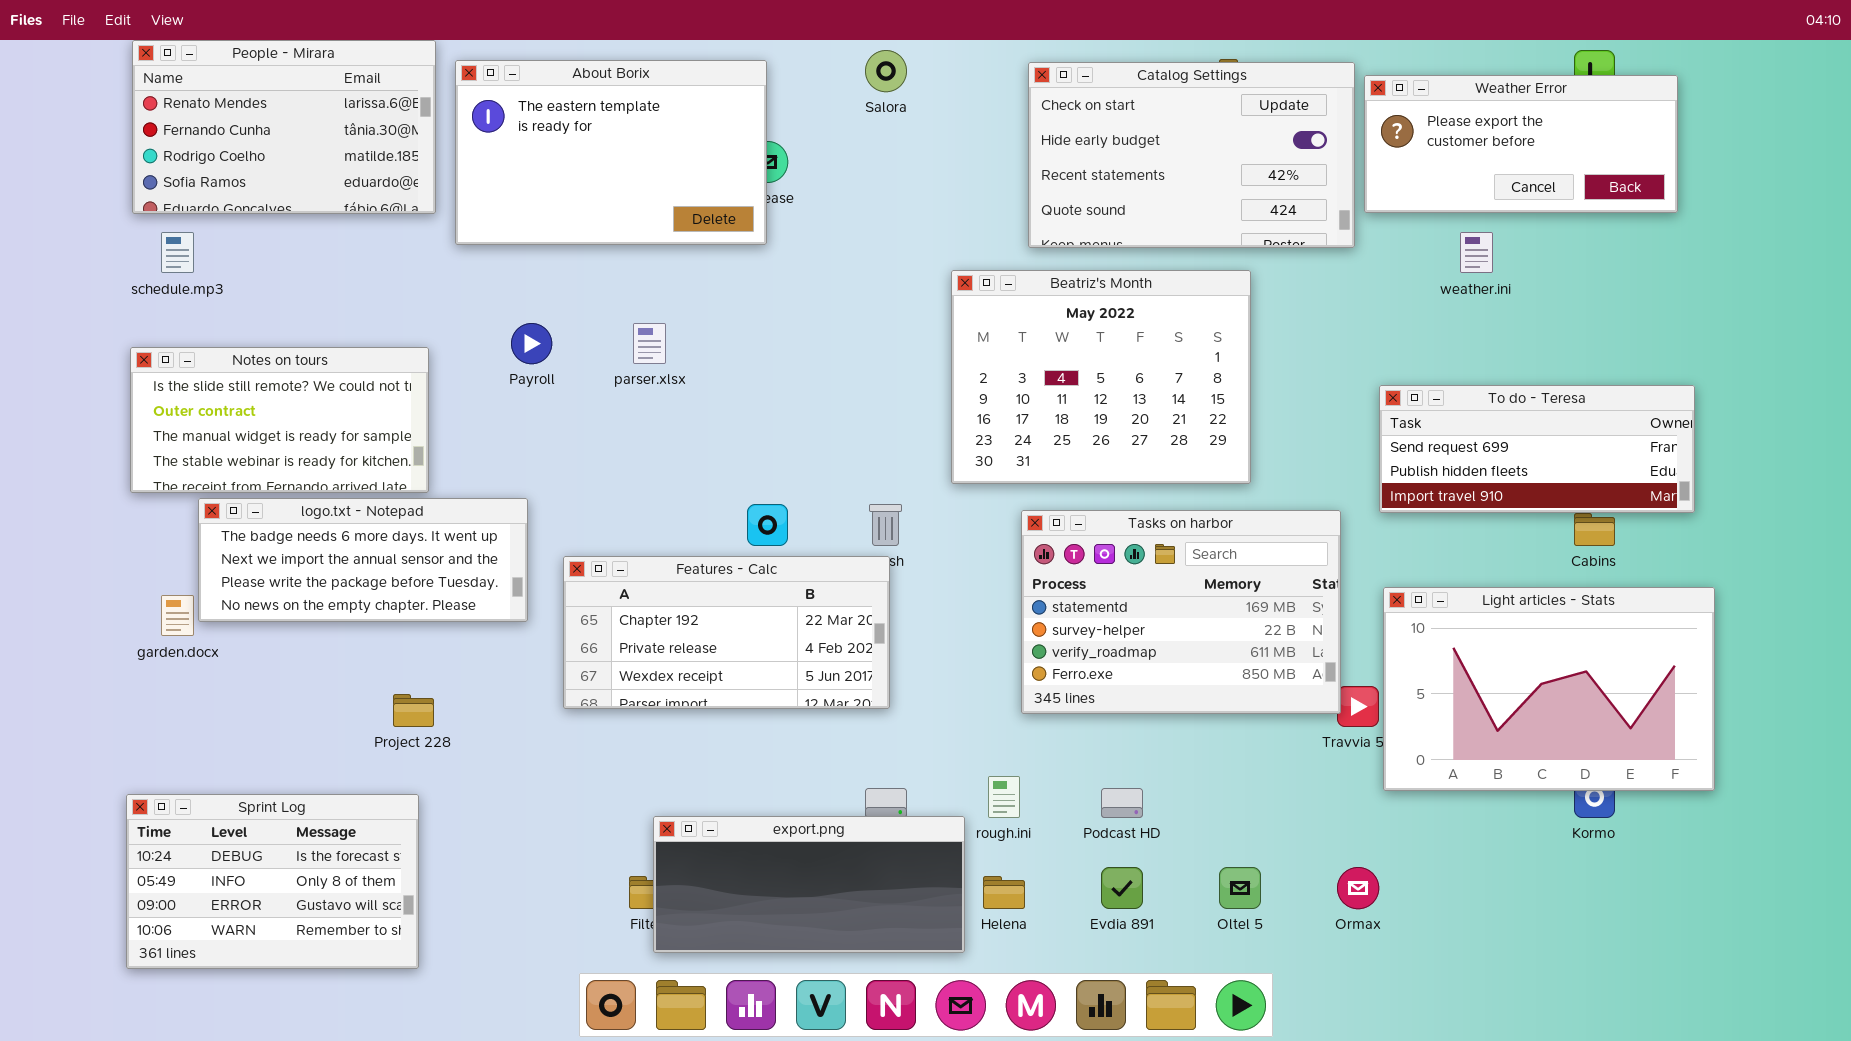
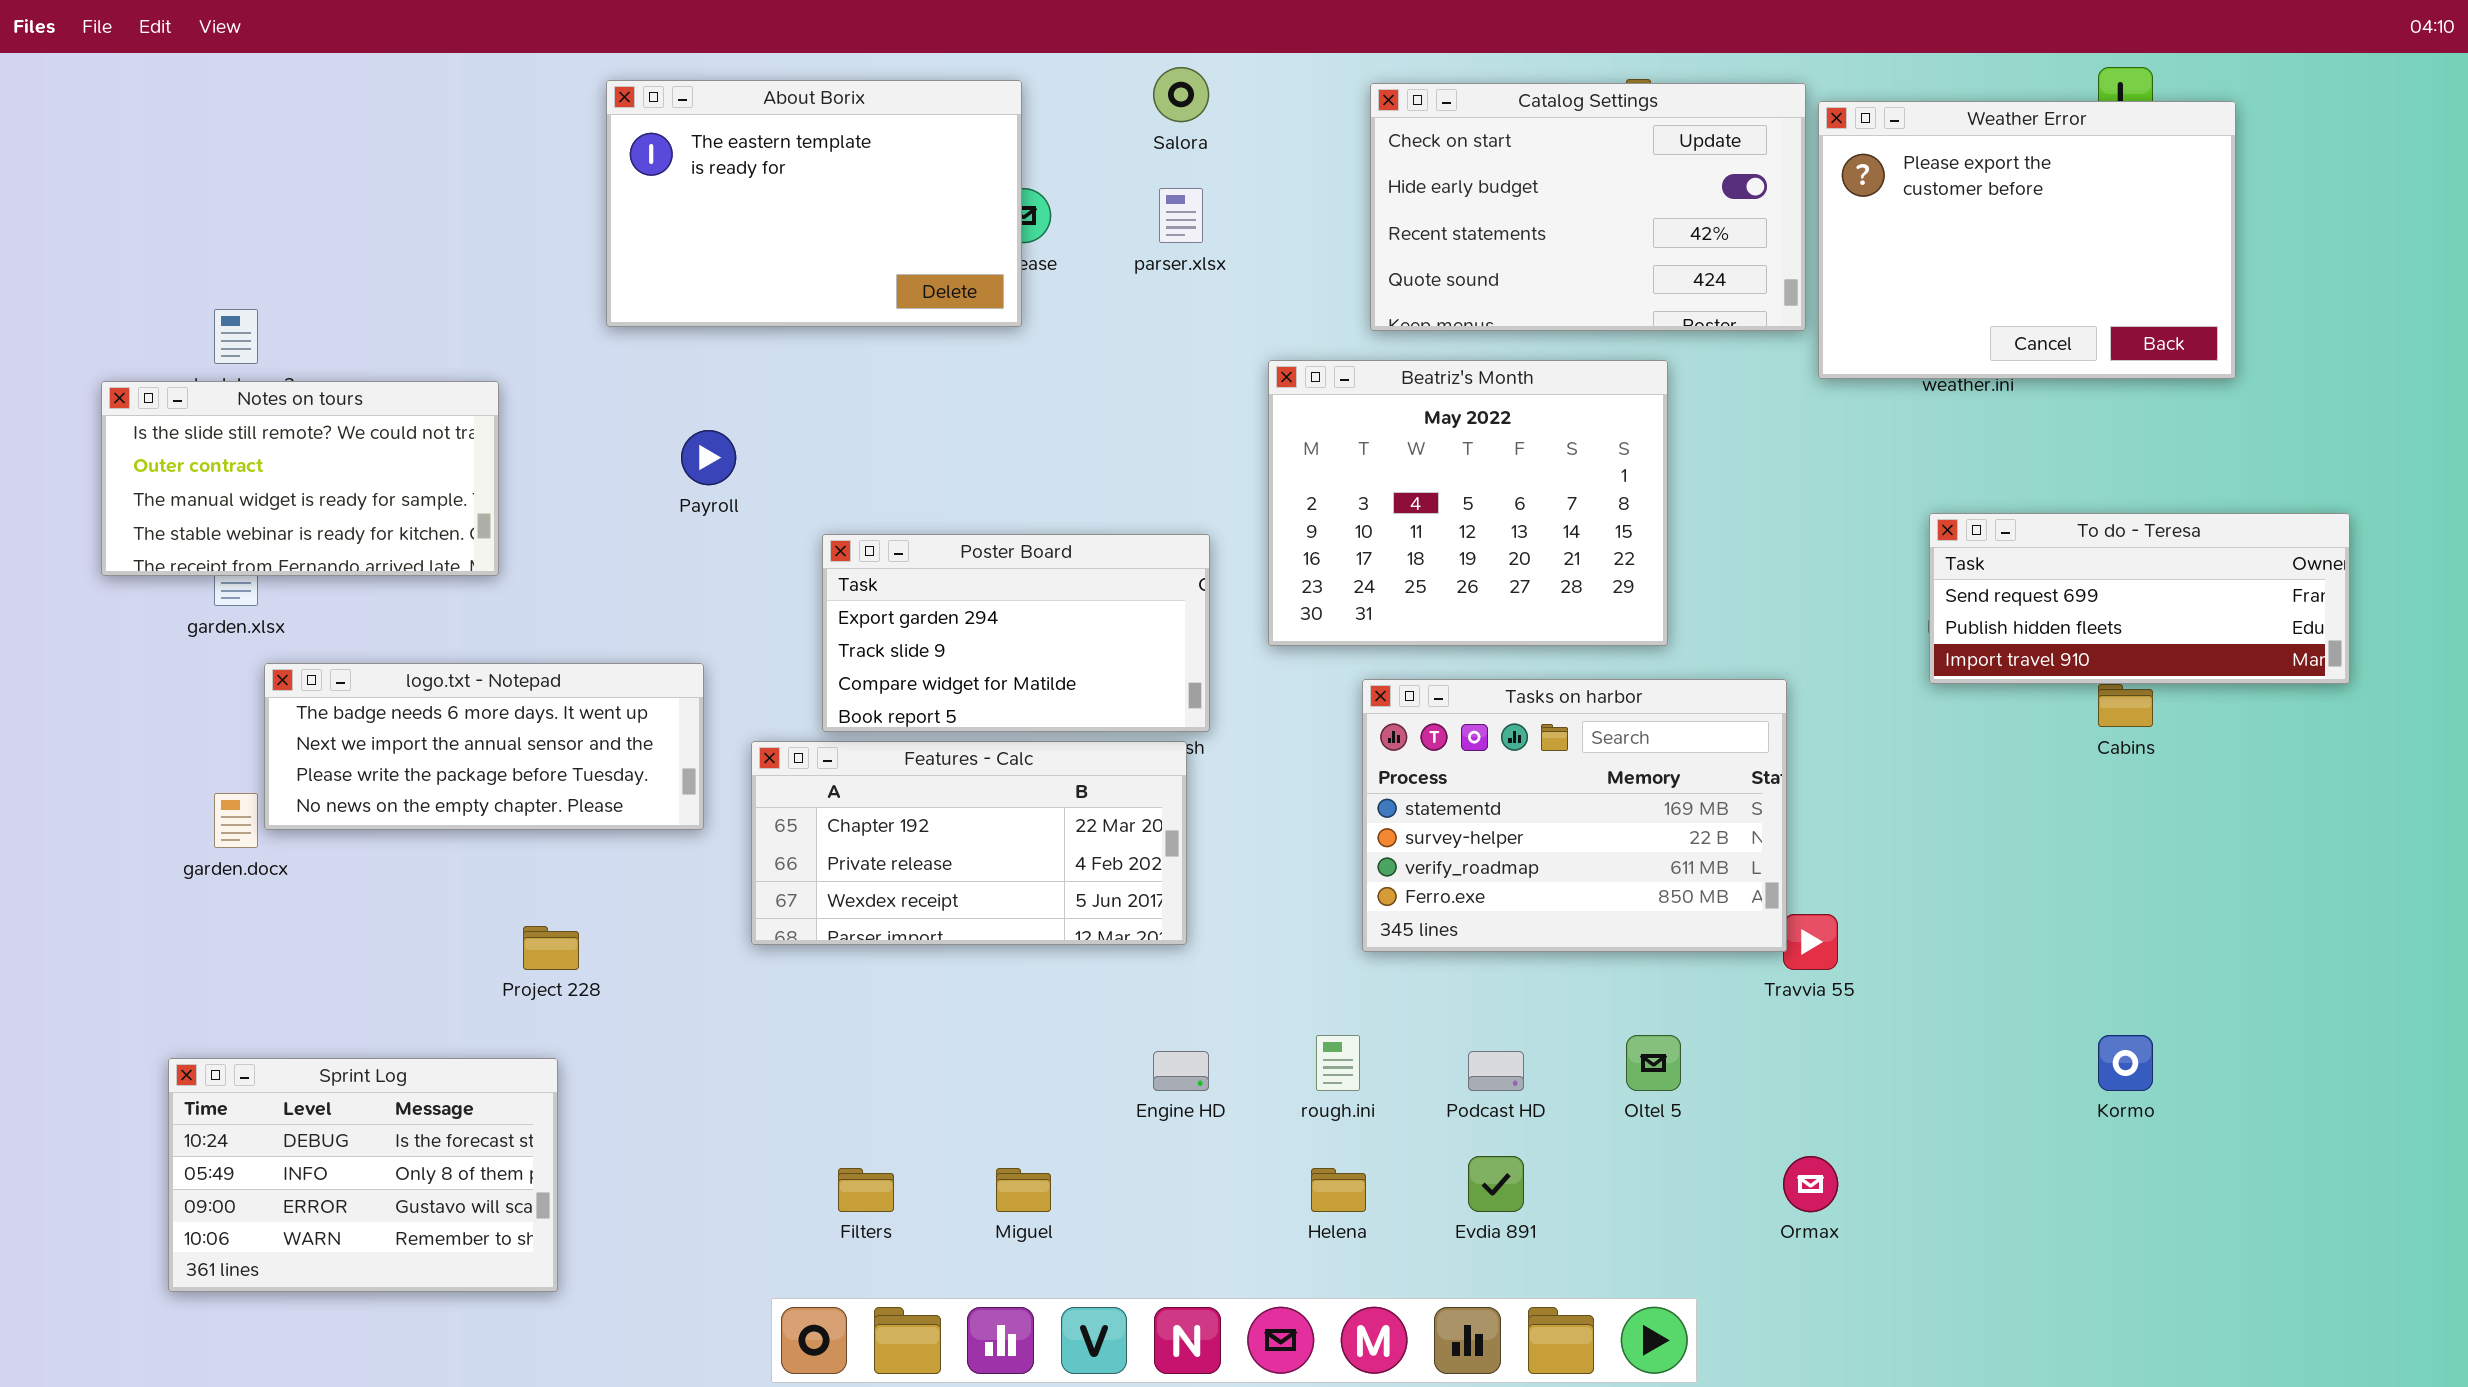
People - Mirara: [132,40,436,214] -> none, closed
Weather Error: [1364,75,1678,213] -> [1818,101,2236,379], resized
parser.xlsx: [633,323,666,364] -> [1159,188,1203,243], moved
Notes on tours: [130,347,429,493] -> [101,381,499,576], moved
To do - Teresa: [1379,385,1695,513] -> [1929,513,2350,684], moved
Poster Board: none -> [822,534,1210,732], opened
Light articles - Stats: [1383,587,1715,791] -> none, closed
export.png: [653,816,965,953] -> none, closed
Oltel 5: [1219,867,1261,909] -> [1626,1035,1681,1091], moved

